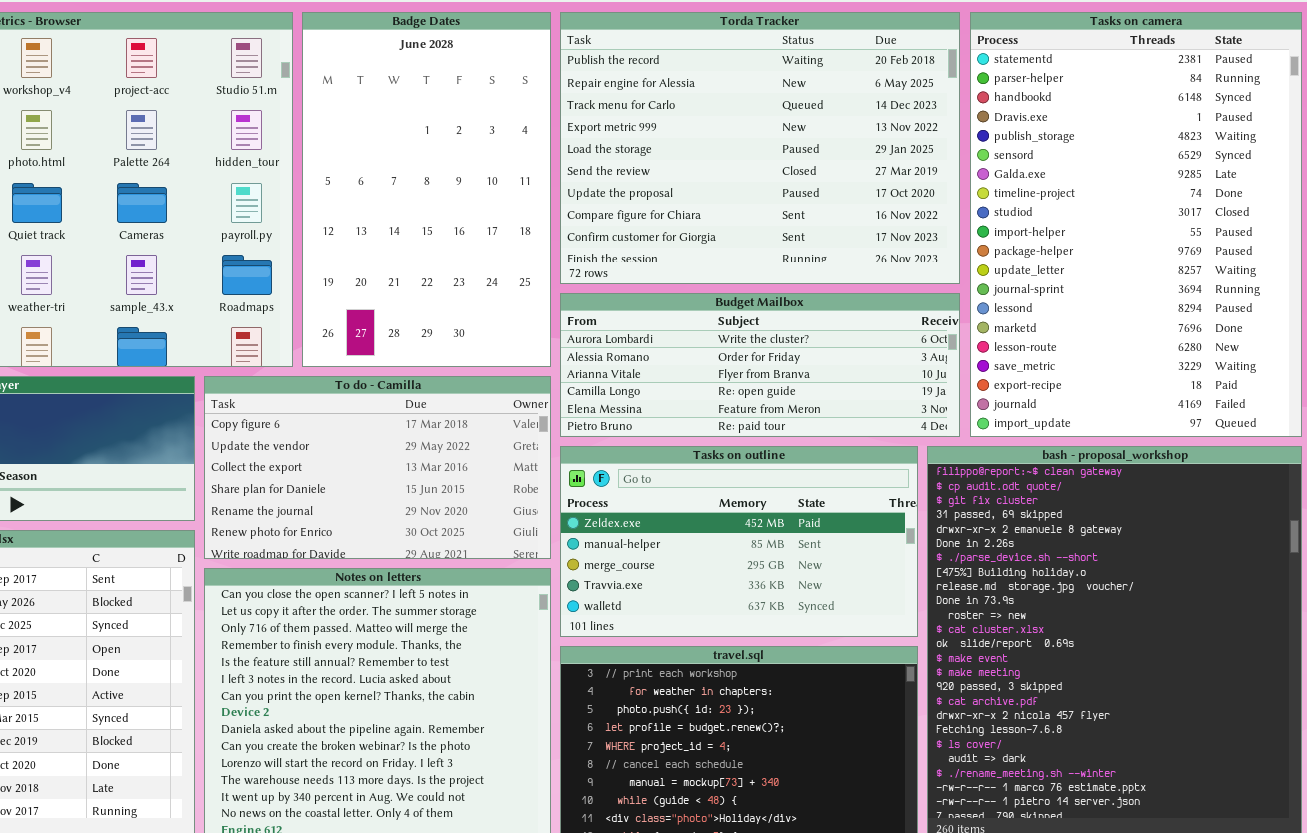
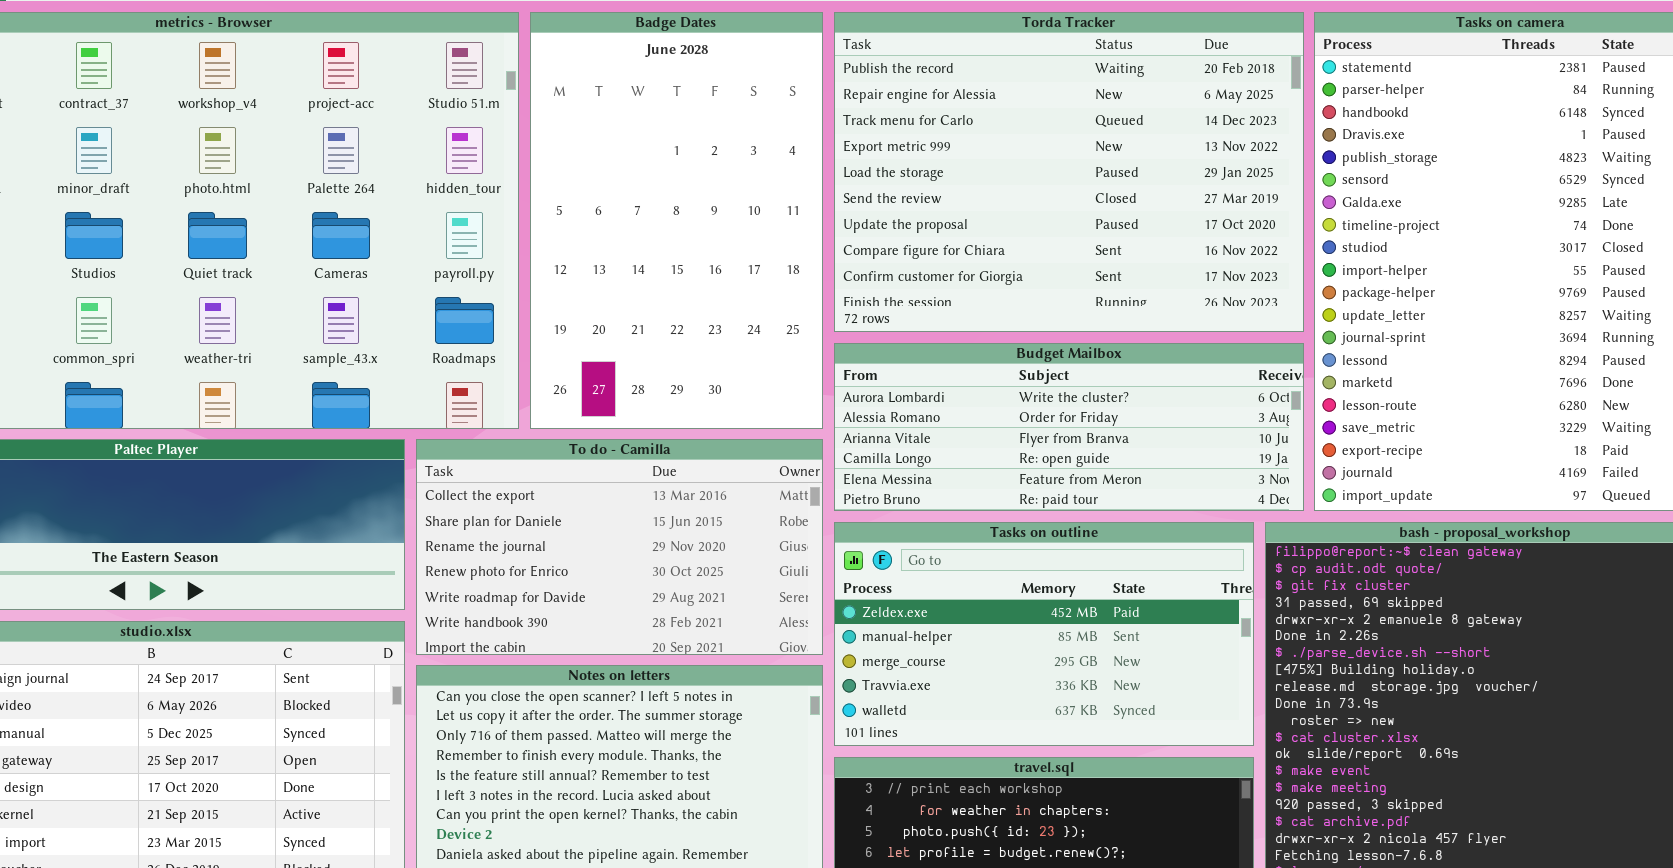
To do - Camilla: [204,376,551,559] -> [416,439,823,655], scrolled down 2 rows

